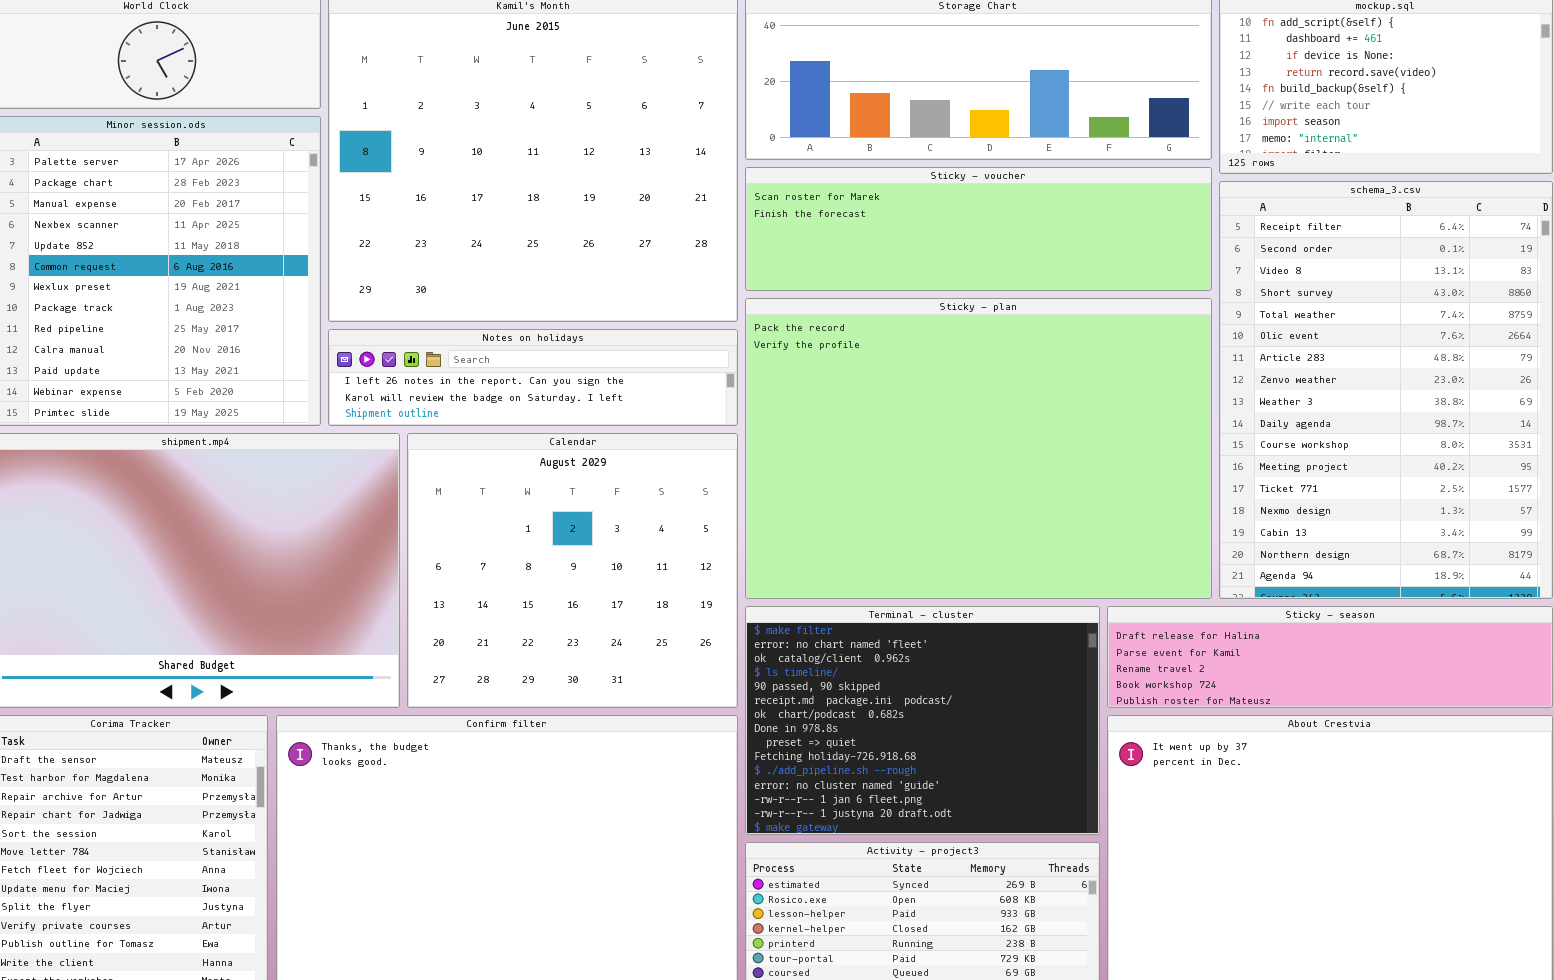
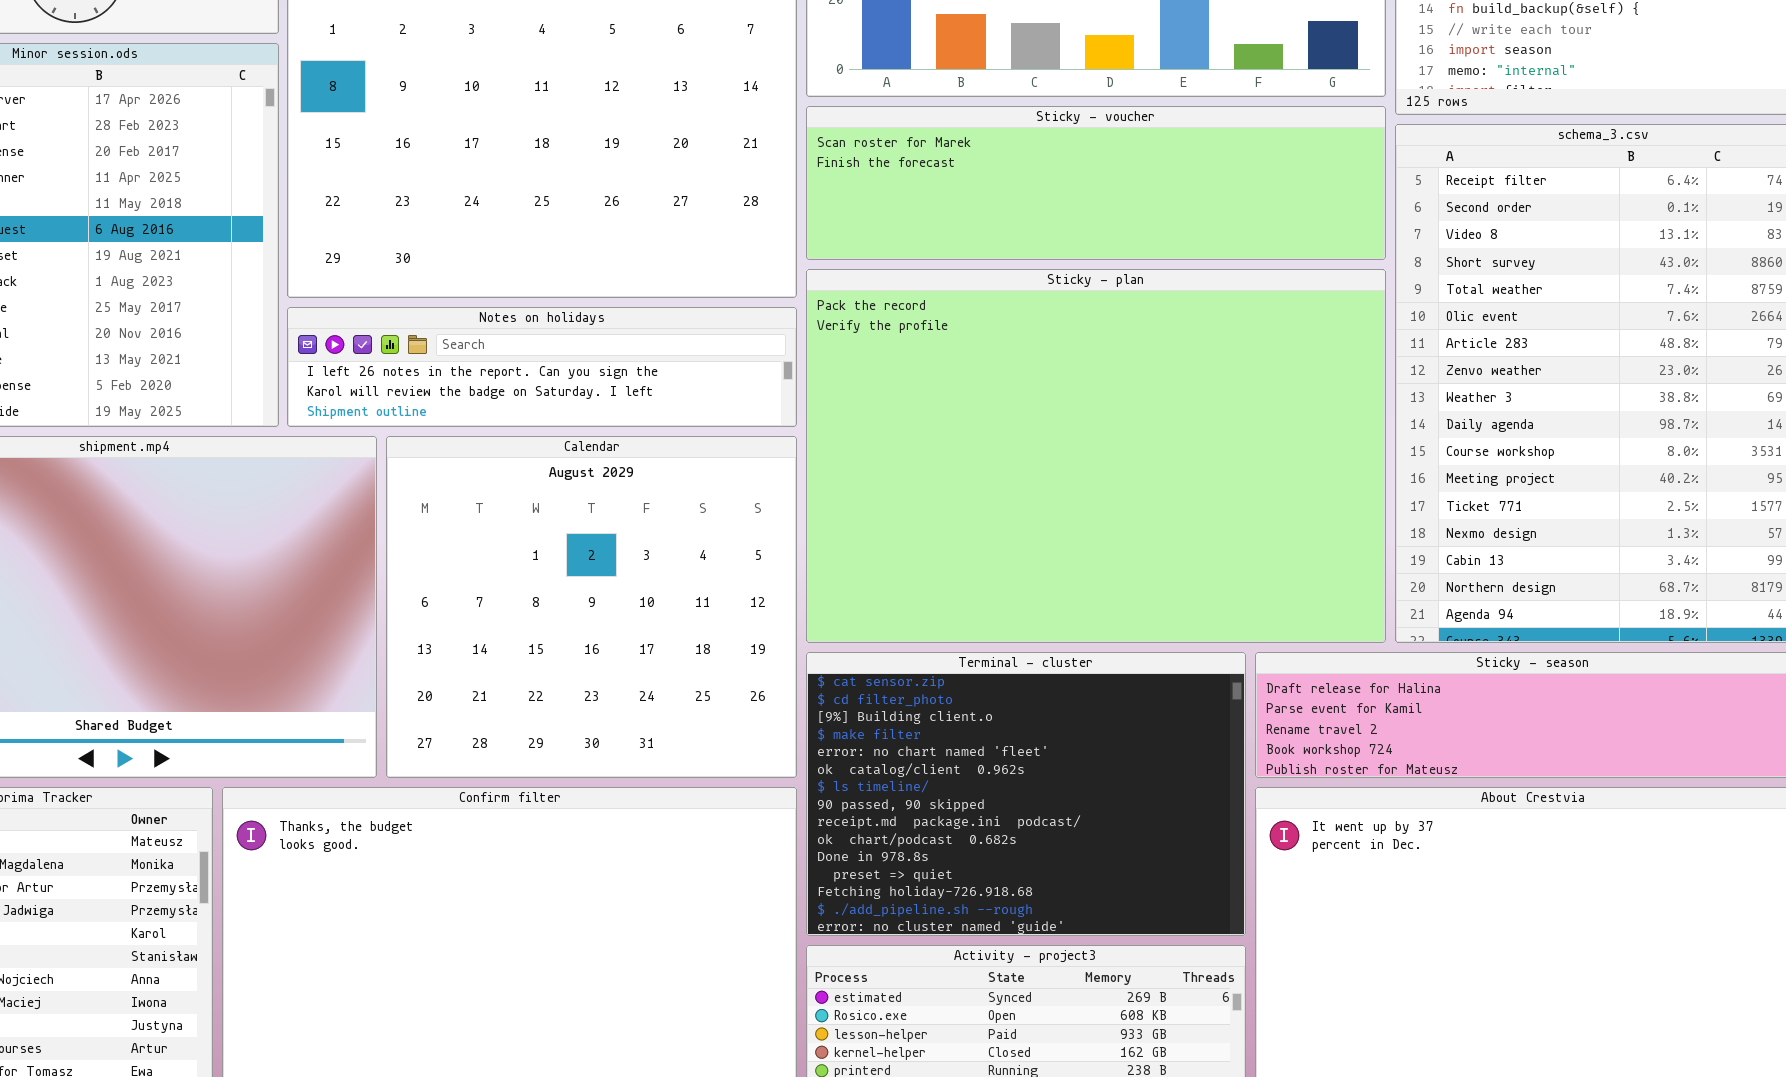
Terminal - cluster: [745,606,1100,835] -> [806,652,1246,936], scrolled up 3 rows

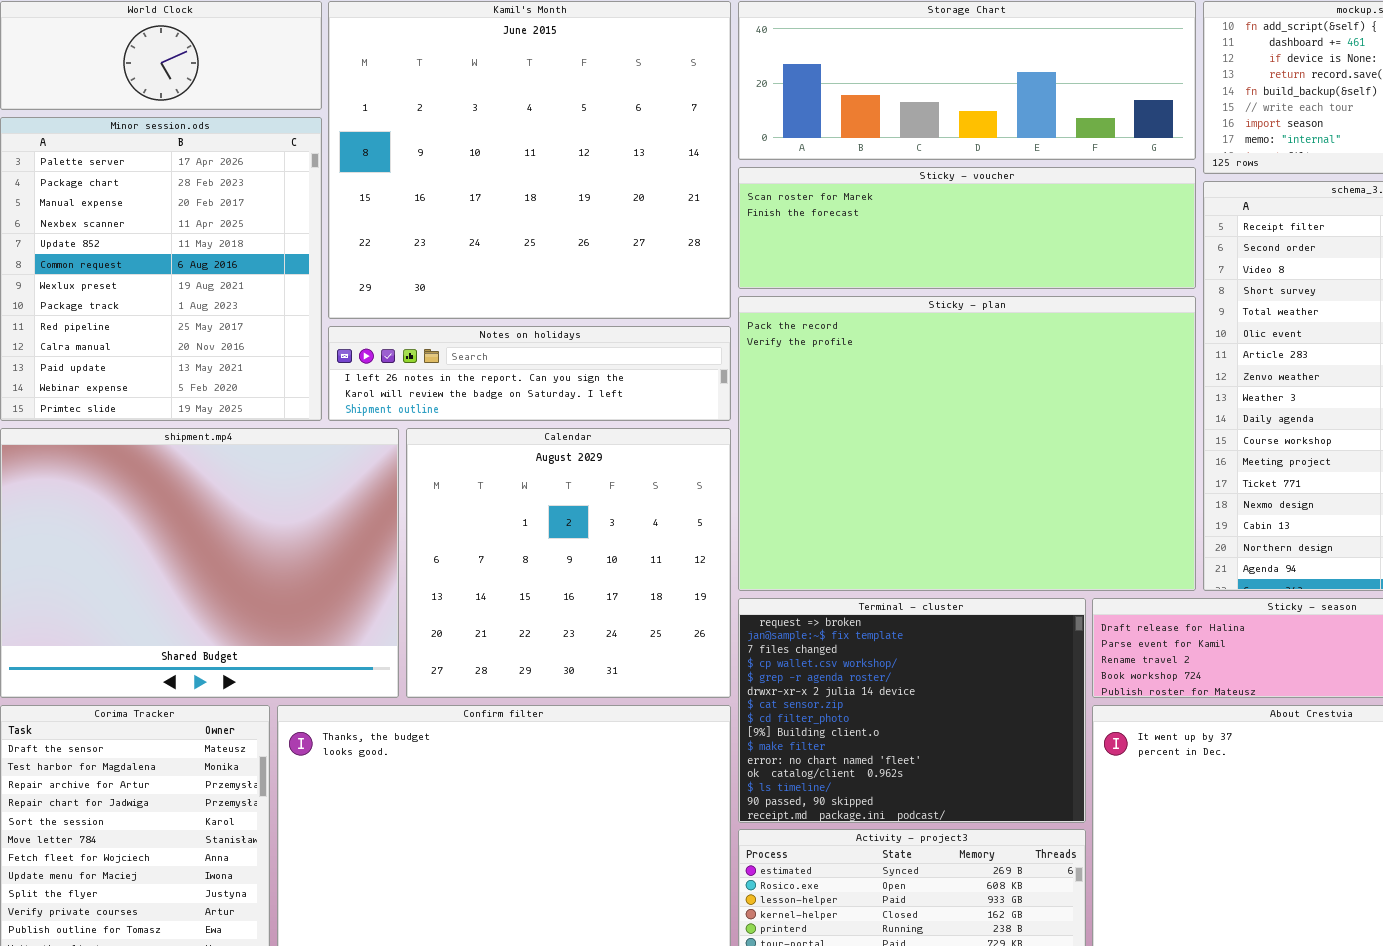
Terminal - cluster: [806,652,1246,936] -> [738,598,1086,823], scrolled up 6 rows

